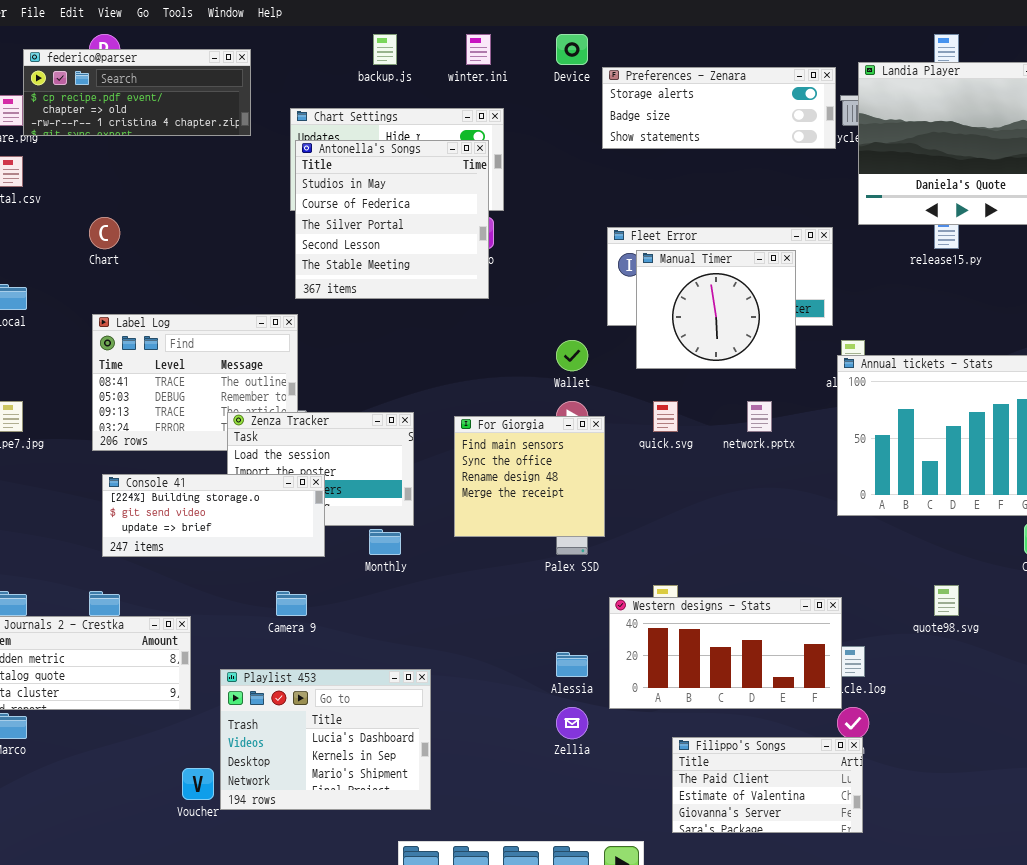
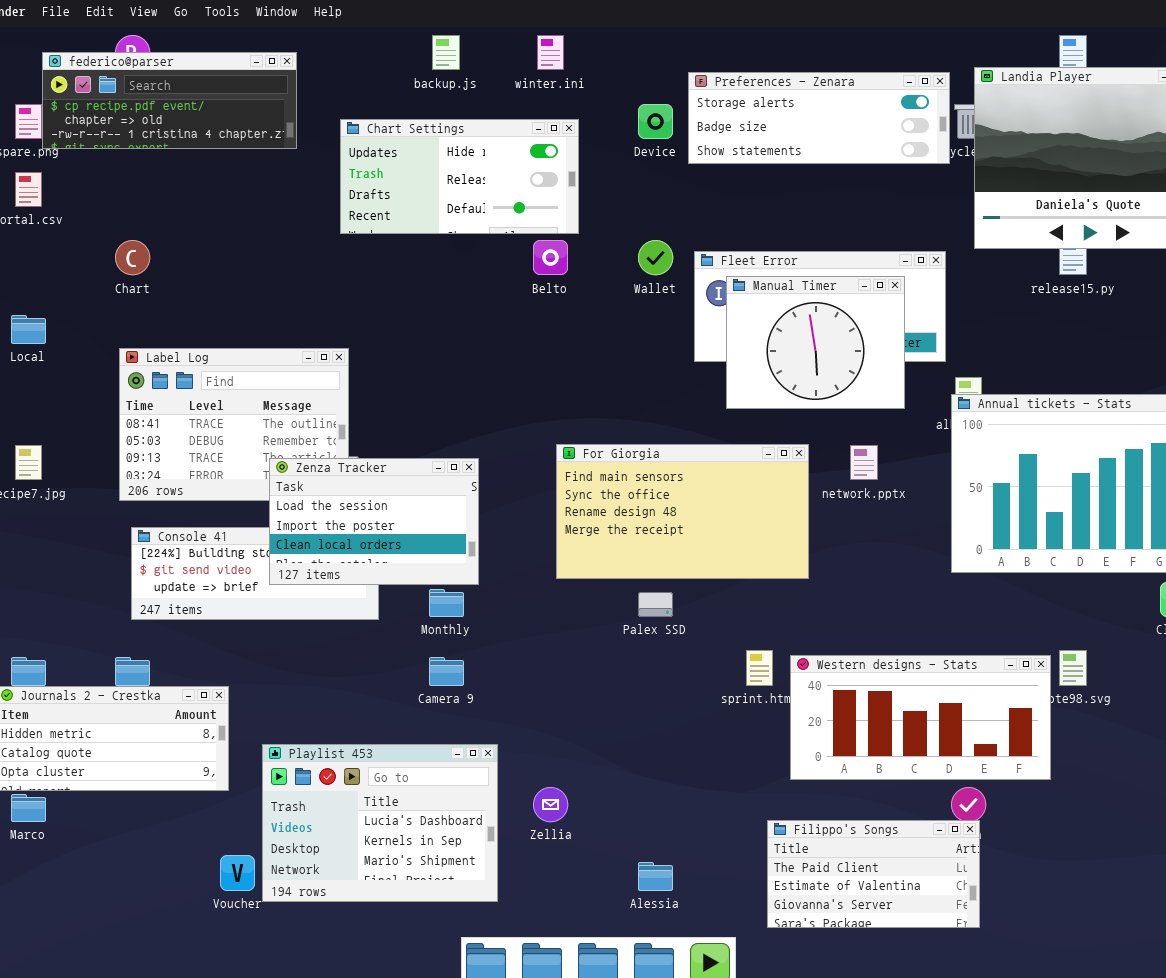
Device: [556,34,588,65] -> [638,104,673,139], moved
Antonella's Songs: [295,140,489,299] -> none, closed
Wallet: [556,340,588,371] -> [638,240,673,275], moved
Zenza Tracker: [227,412,414,526] -> [269,458,479,585], raised
For Giorgia: [454,416,605,537] -> [556,444,809,579], moved, resized
Camera 9: [276,591,307,616] -> [429,657,464,686], moved
Western designs - Stats: [609,597,842,709] -> [790,655,1051,780], moved
Alessia: [556,652,588,677] -> [638,862,673,891], moved
Zellia: [556,707,588,739] -> [533,787,568,822], moved

